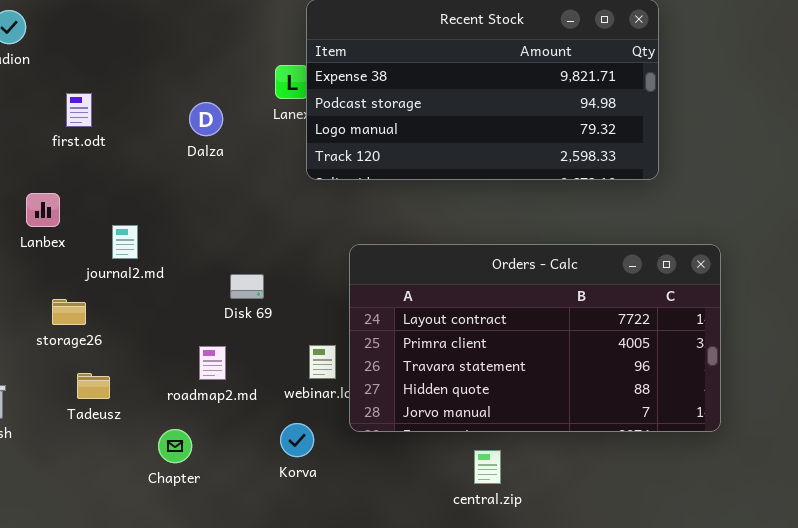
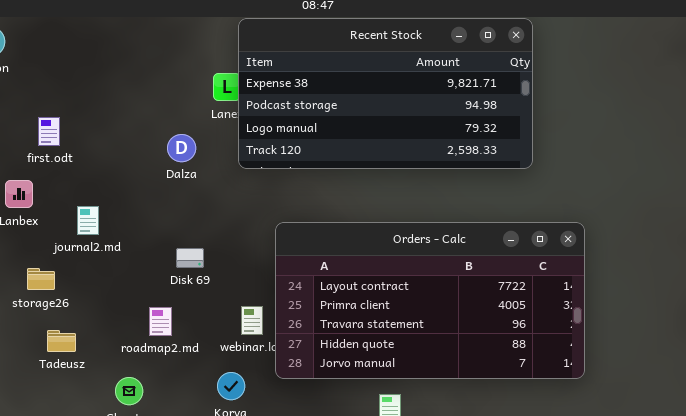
first.odt: [66,93,92,127] -> [38,117,60,146], moved
Dalza: [189,102,223,136] -> [167,134,196,162], moved

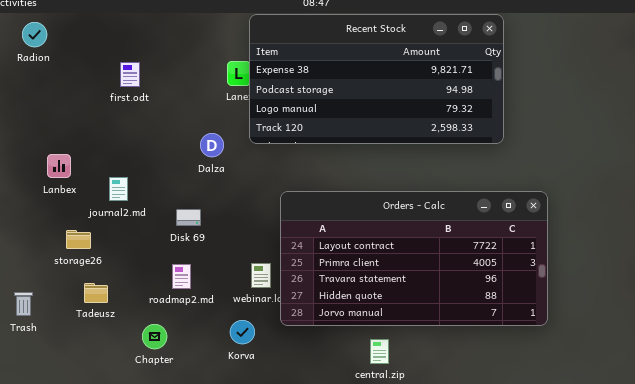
first.odt: [38,117,60,146] -> [120,62,140,87], moved
Dalza: [167,134,196,162] -> [200,133,224,157], moved
Disk 69: [176,248,204,268] -> [176,209,201,226], moved

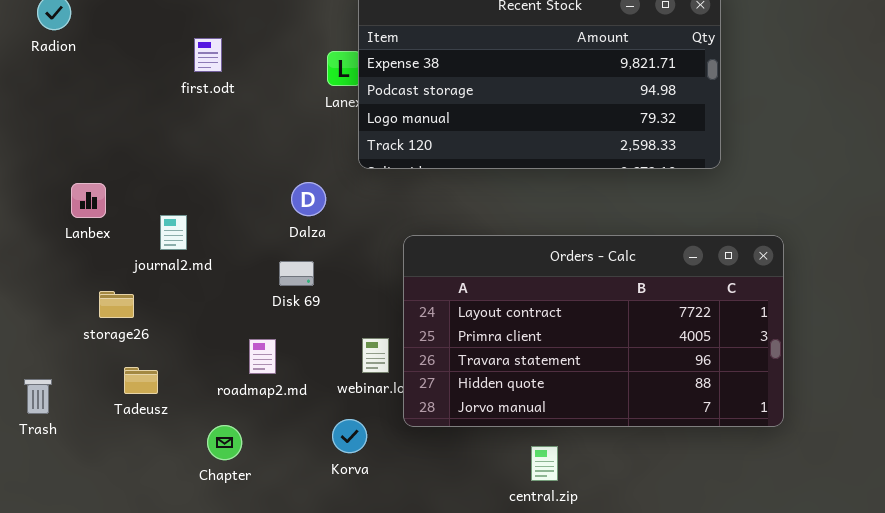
first.odt: [120,62,140,87] -> [194,38,222,72], moved
Dalza: [200,133,224,157] -> [291,182,326,216], moved
Disk 69: [176,209,201,226] -> [279,261,314,286], moved

